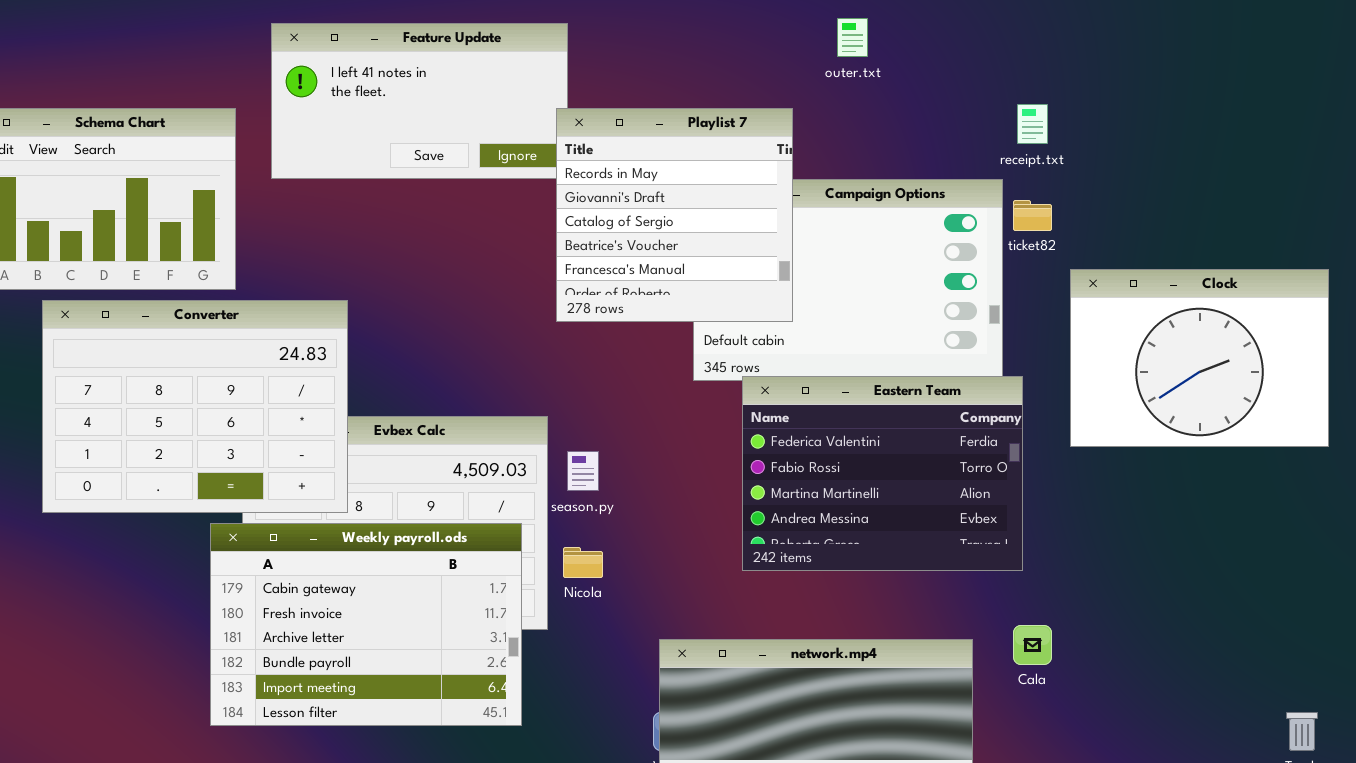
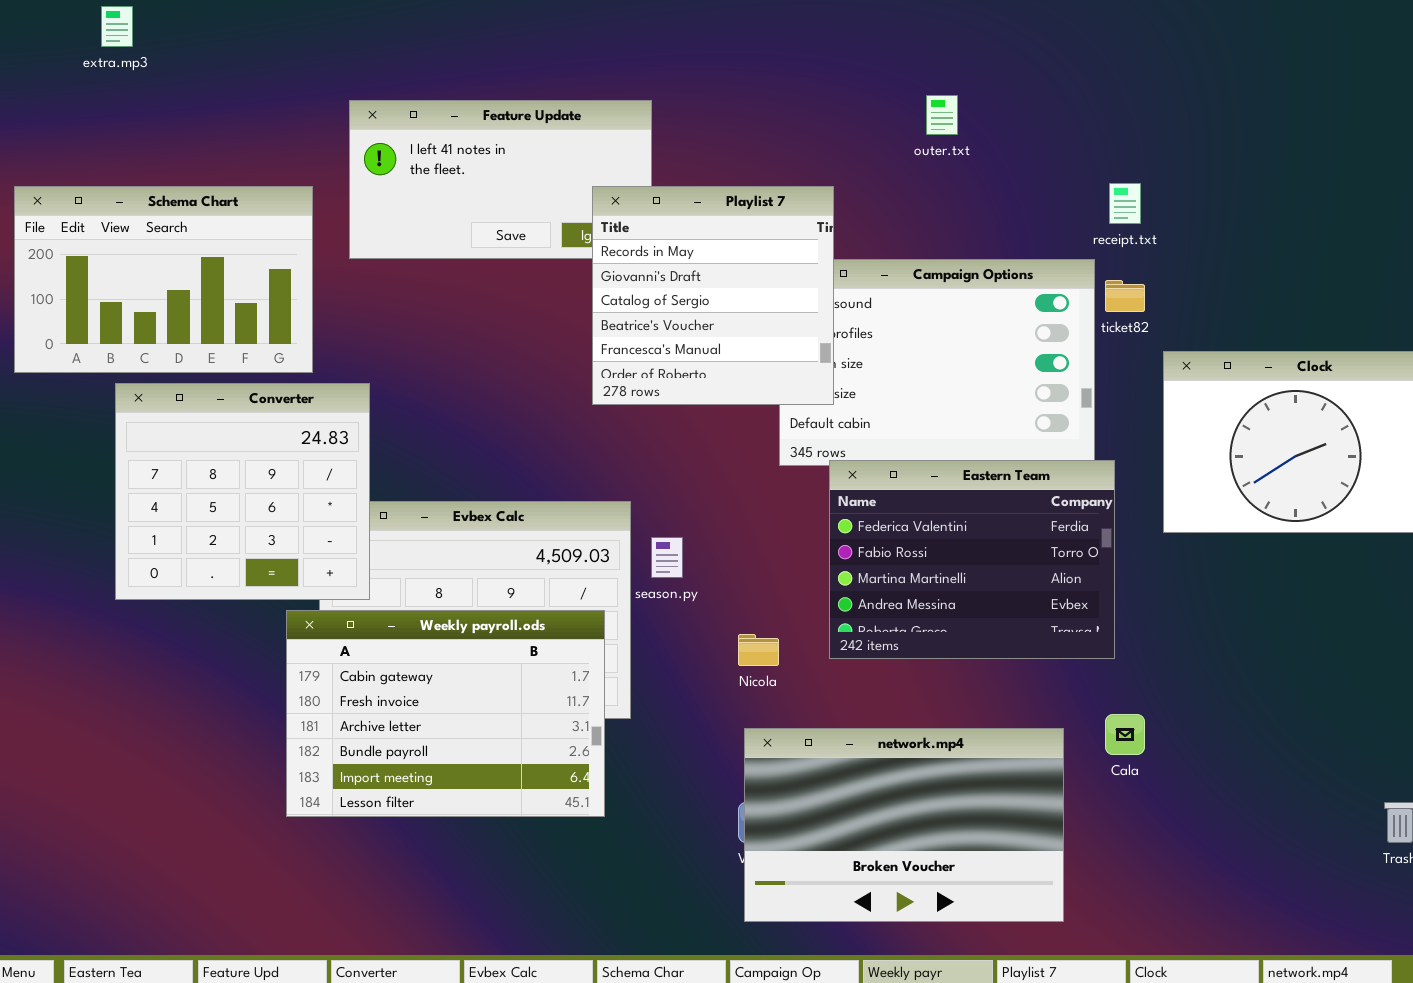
Playlist 7: [556,108,793,322] -> [592,186,834,405], moved
Converter: [42,300,348,513] -> [115,383,370,600], resized
Nicola: [563,547,603,578] -> [738,634,779,666], moved

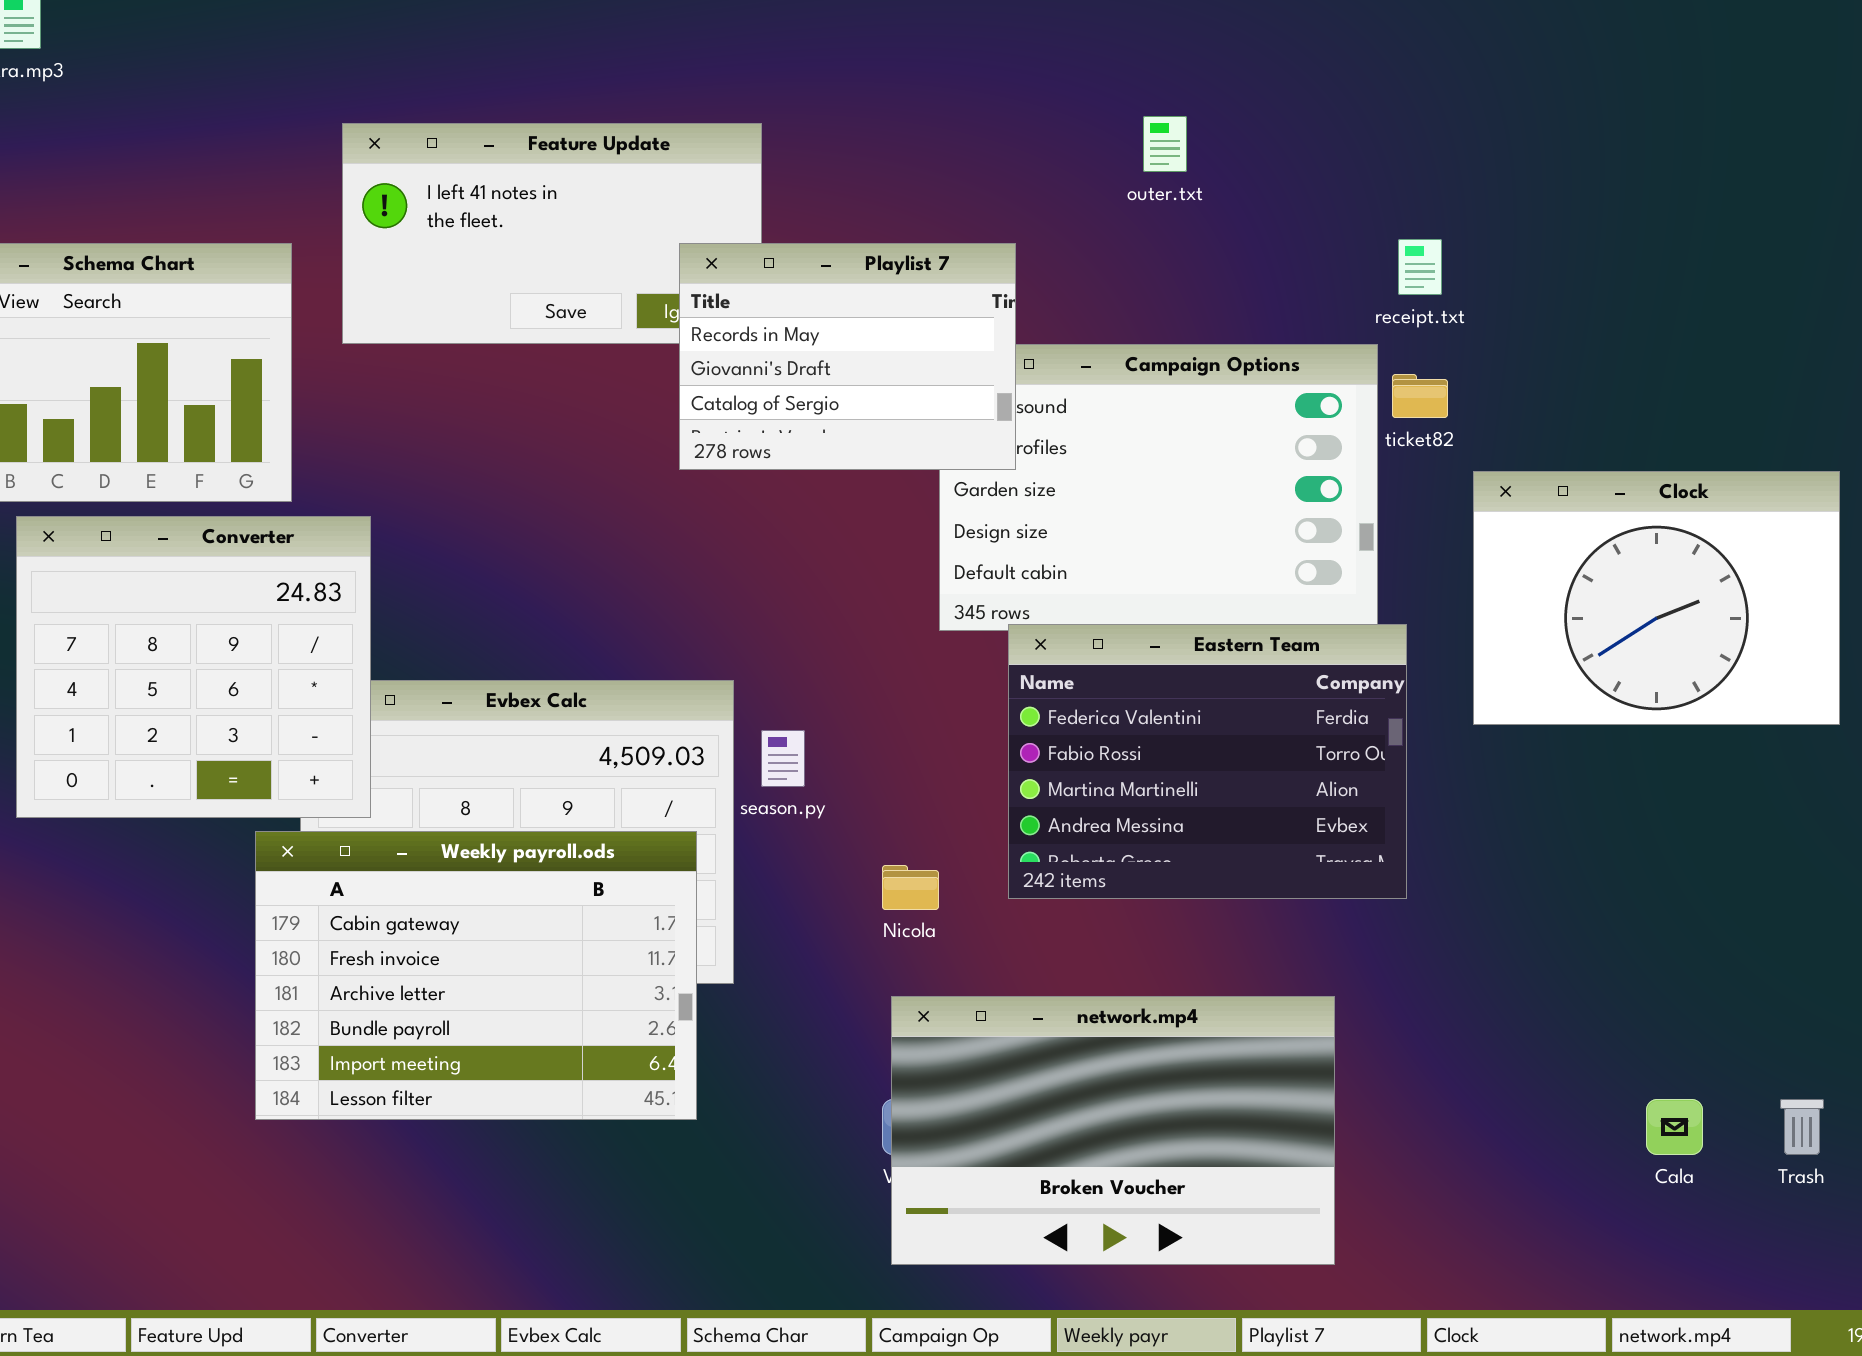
Playlist 7: [592,186,834,405] -> [679,243,1016,470], resized
Cala: [1105,714,1145,755] -> [1646,1099,1703,1155], moved

